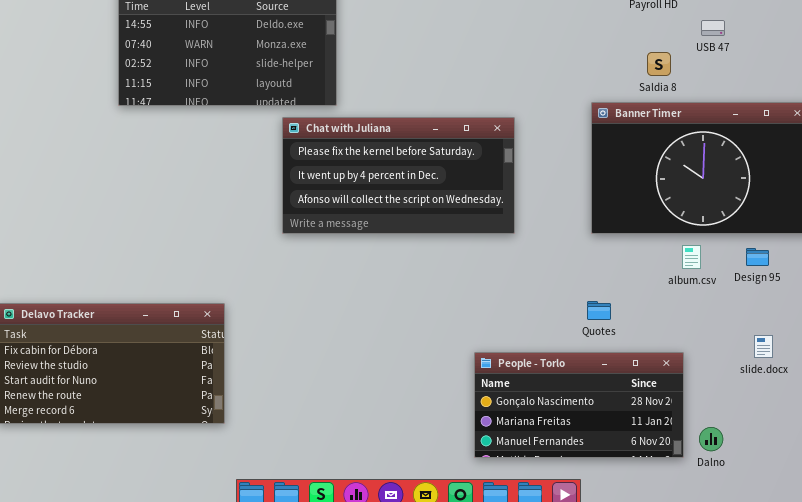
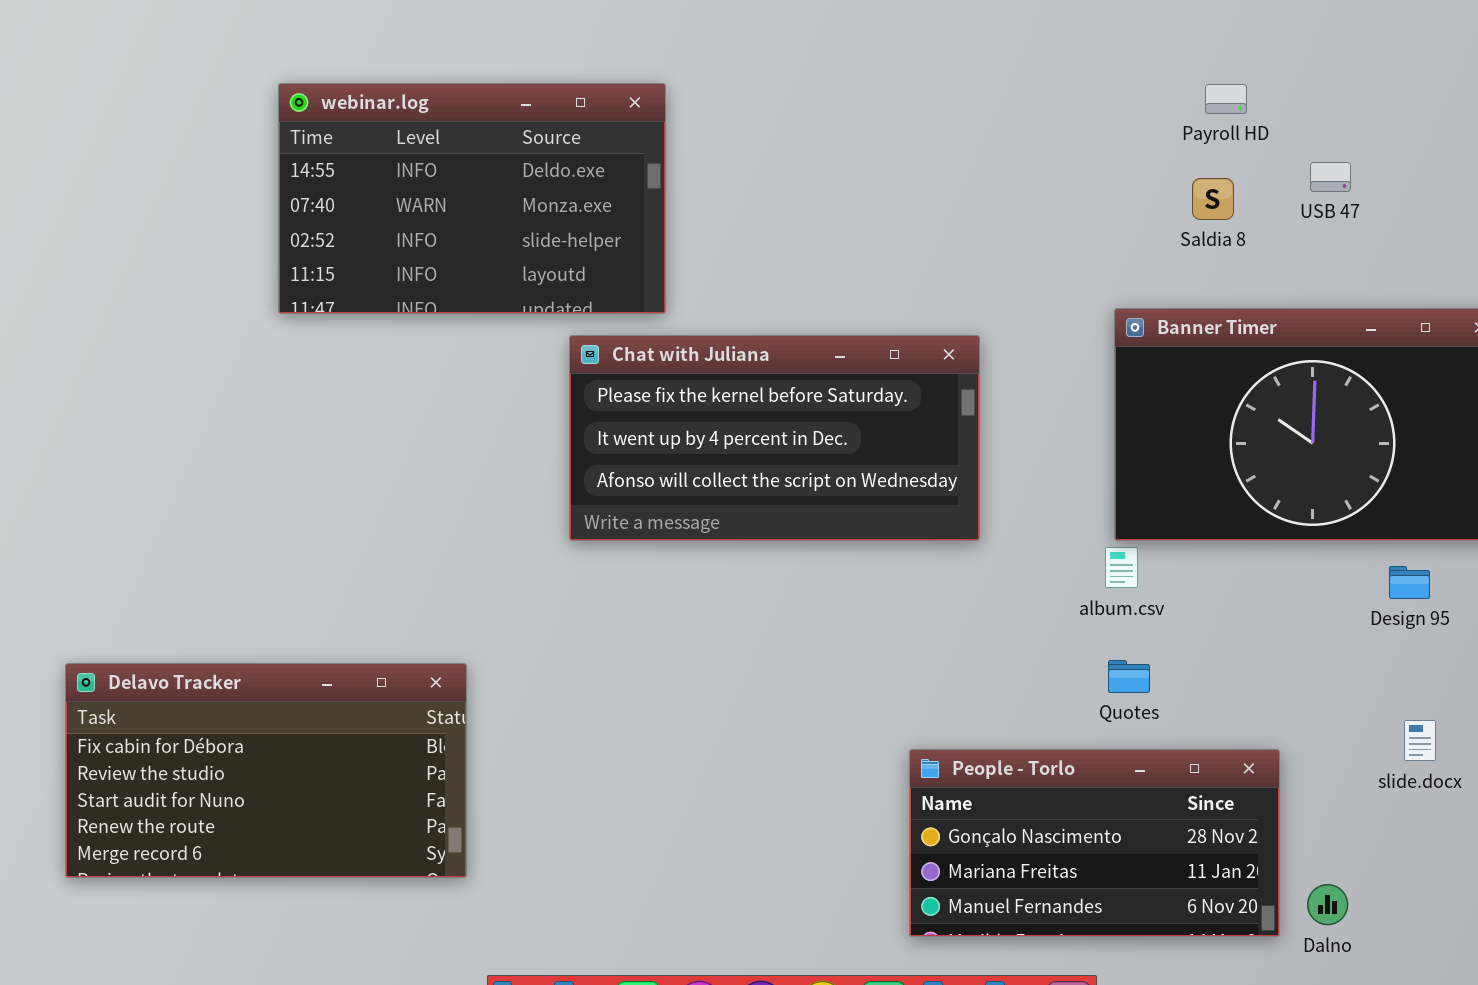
Saldia 8: [647,52,671,76] -> [1192,178,1234,220], moved
album.csv: [682,245,701,269] -> [1105,547,1138,588], moved

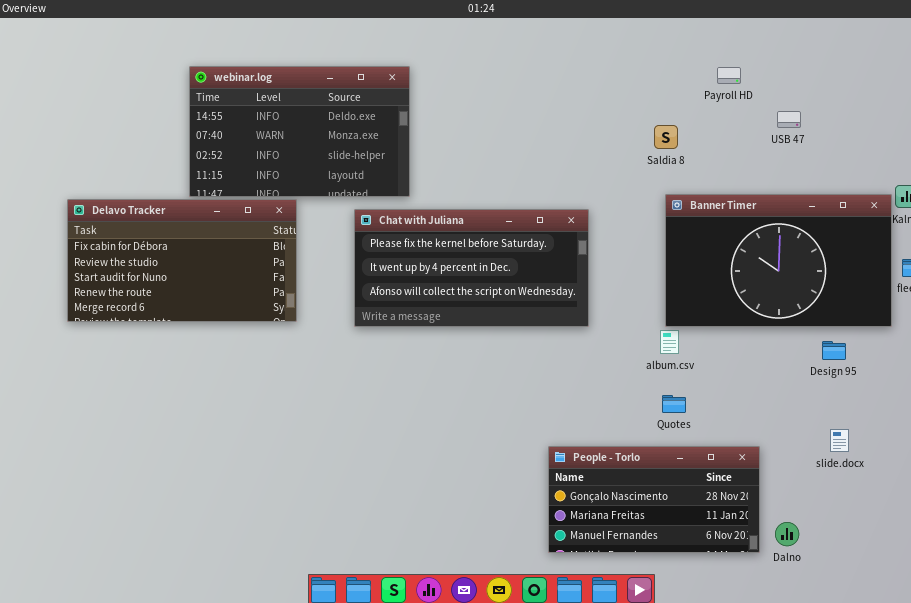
Saldia 8: [1192,178,1234,220] -> [654,125,678,149], moved
Delavo Tracker: [65,663,467,878] -> [67,199,297,322], moved

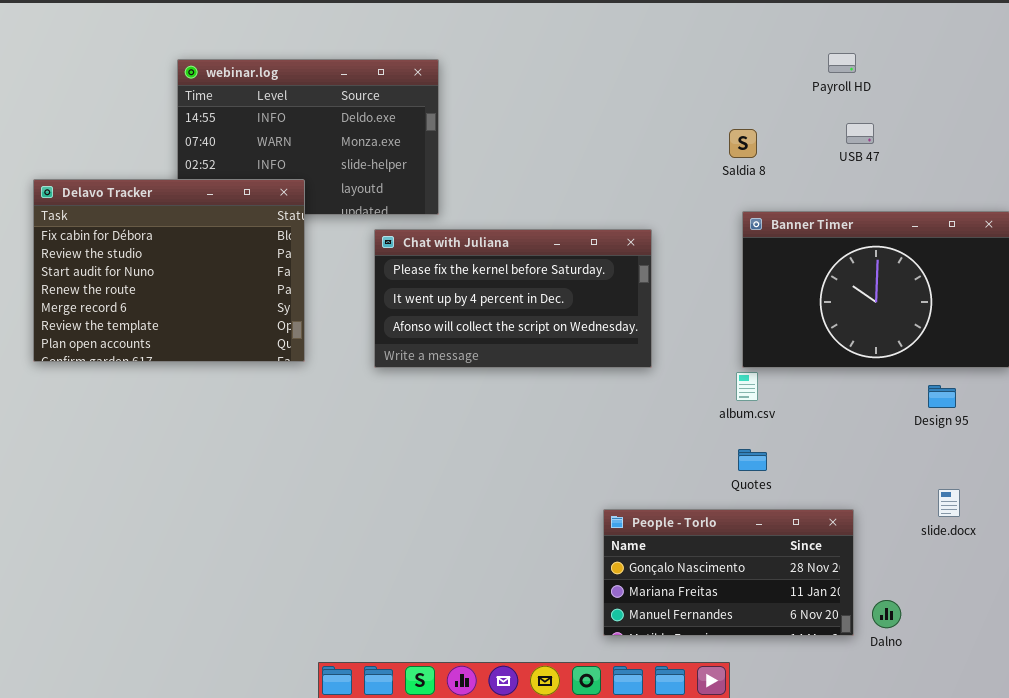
Payroll HD: [717,67,741,84] -> [828,53,856,73], moved
USB 47: [777,111,801,128] -> [846,123,874,144], moved
Delavo Tracker: [67,199,297,322] -> [33,179,305,362], resized

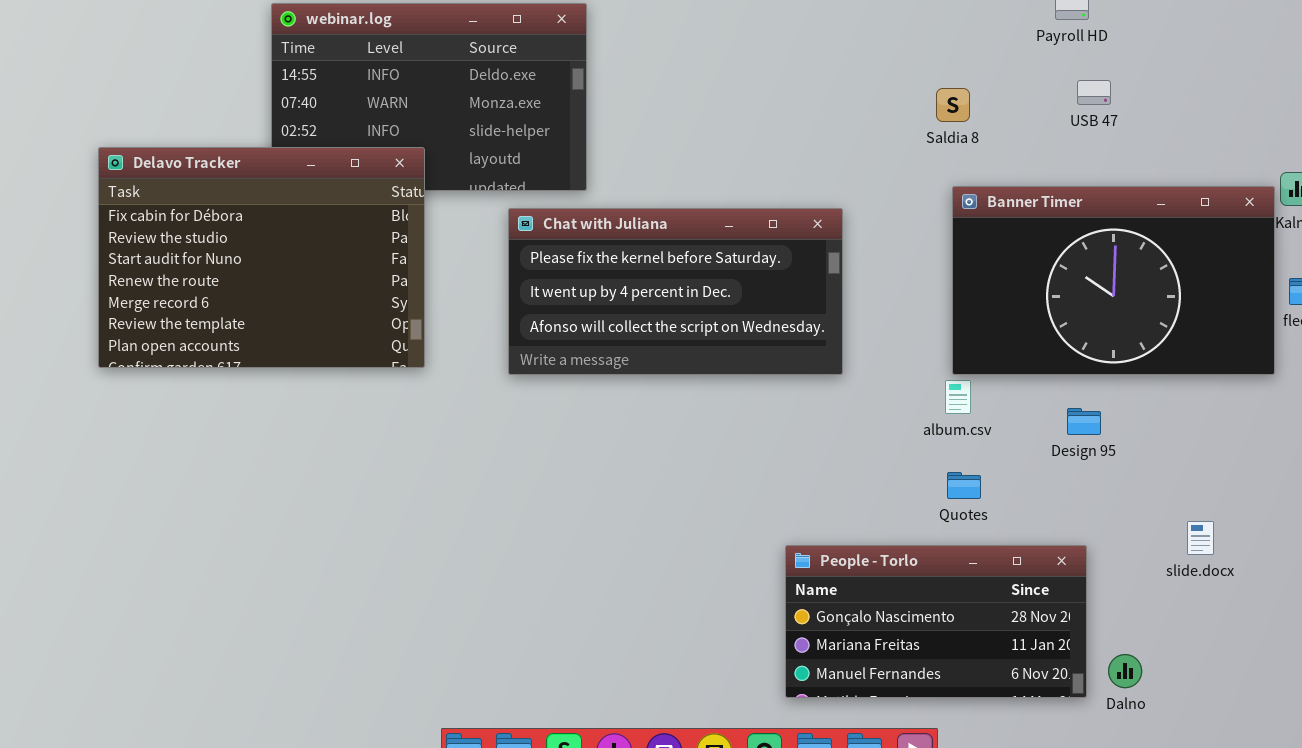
Design 95: [928,385,956,408] -> [1067,408,1101,435], moved

